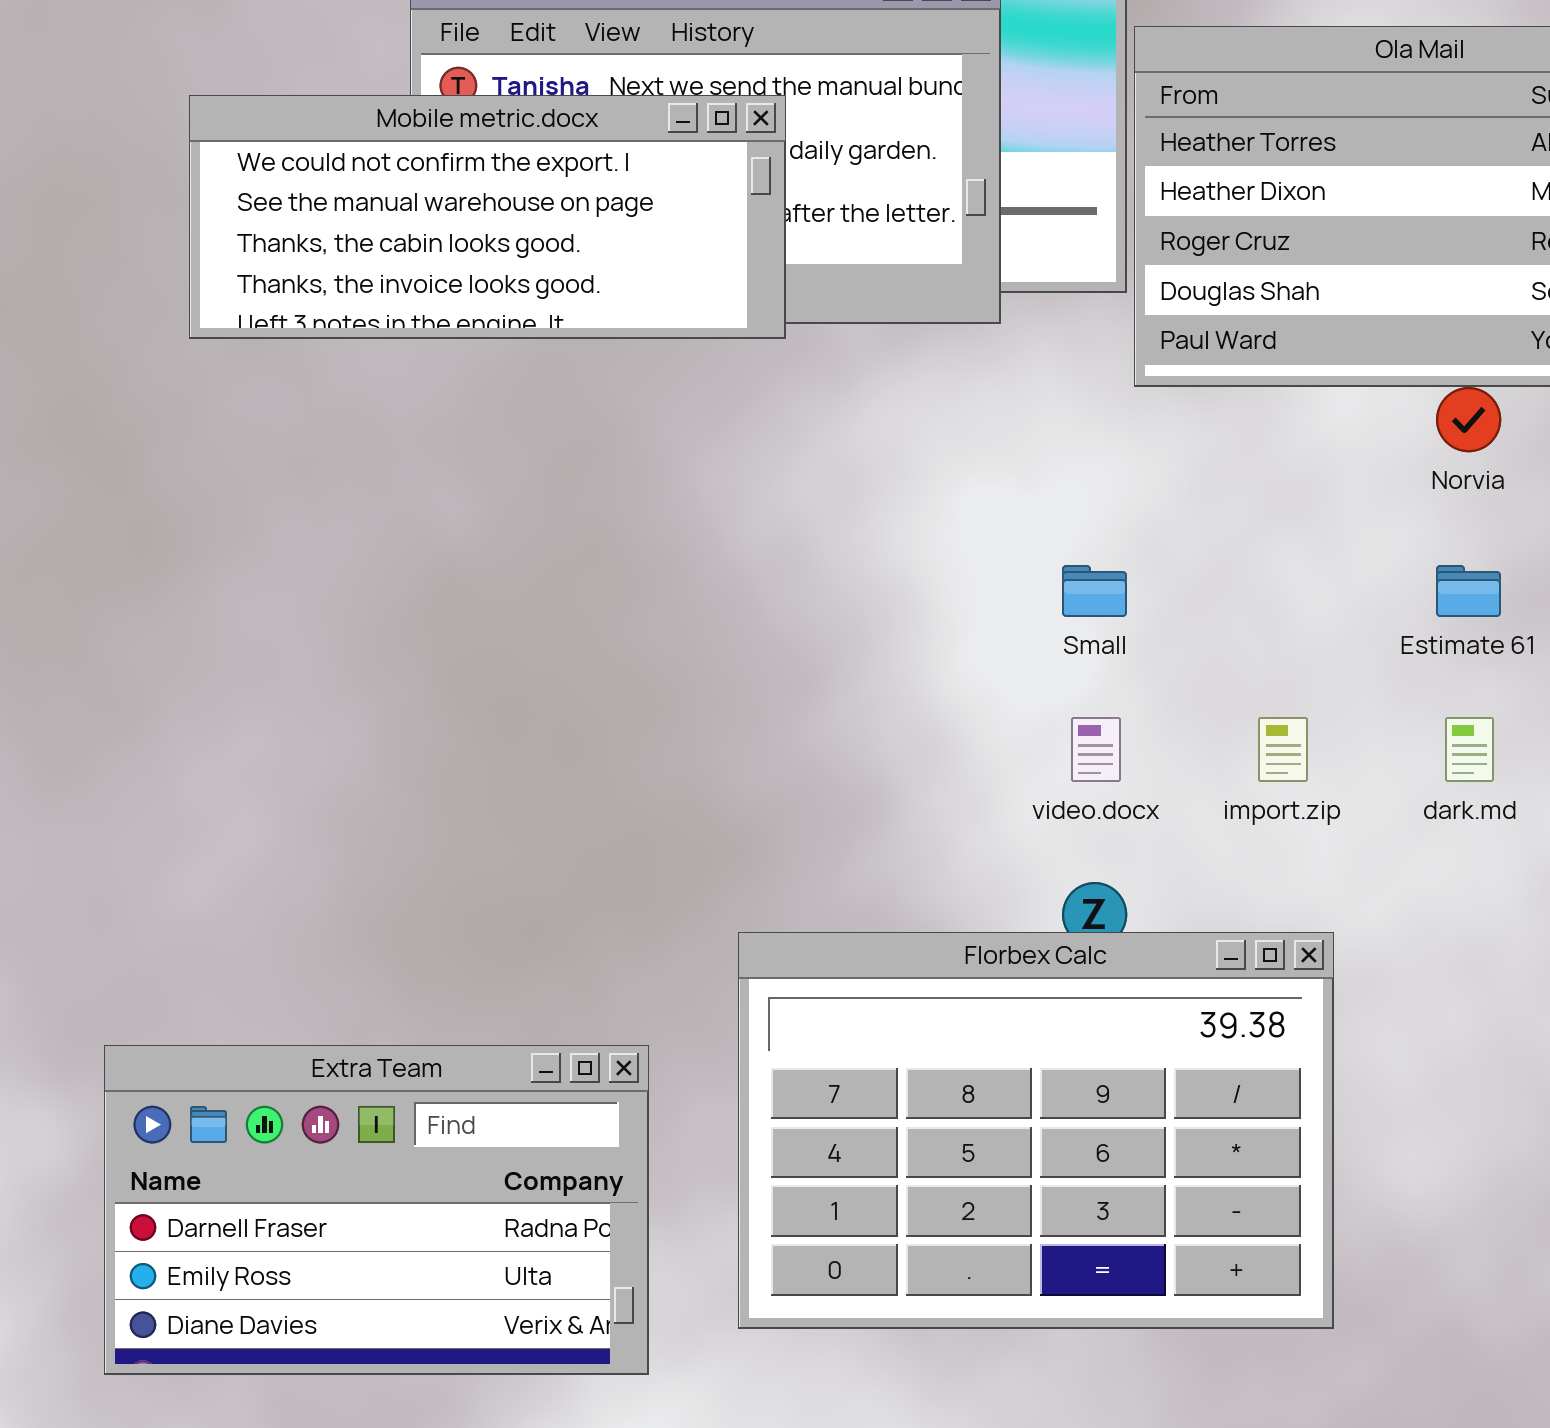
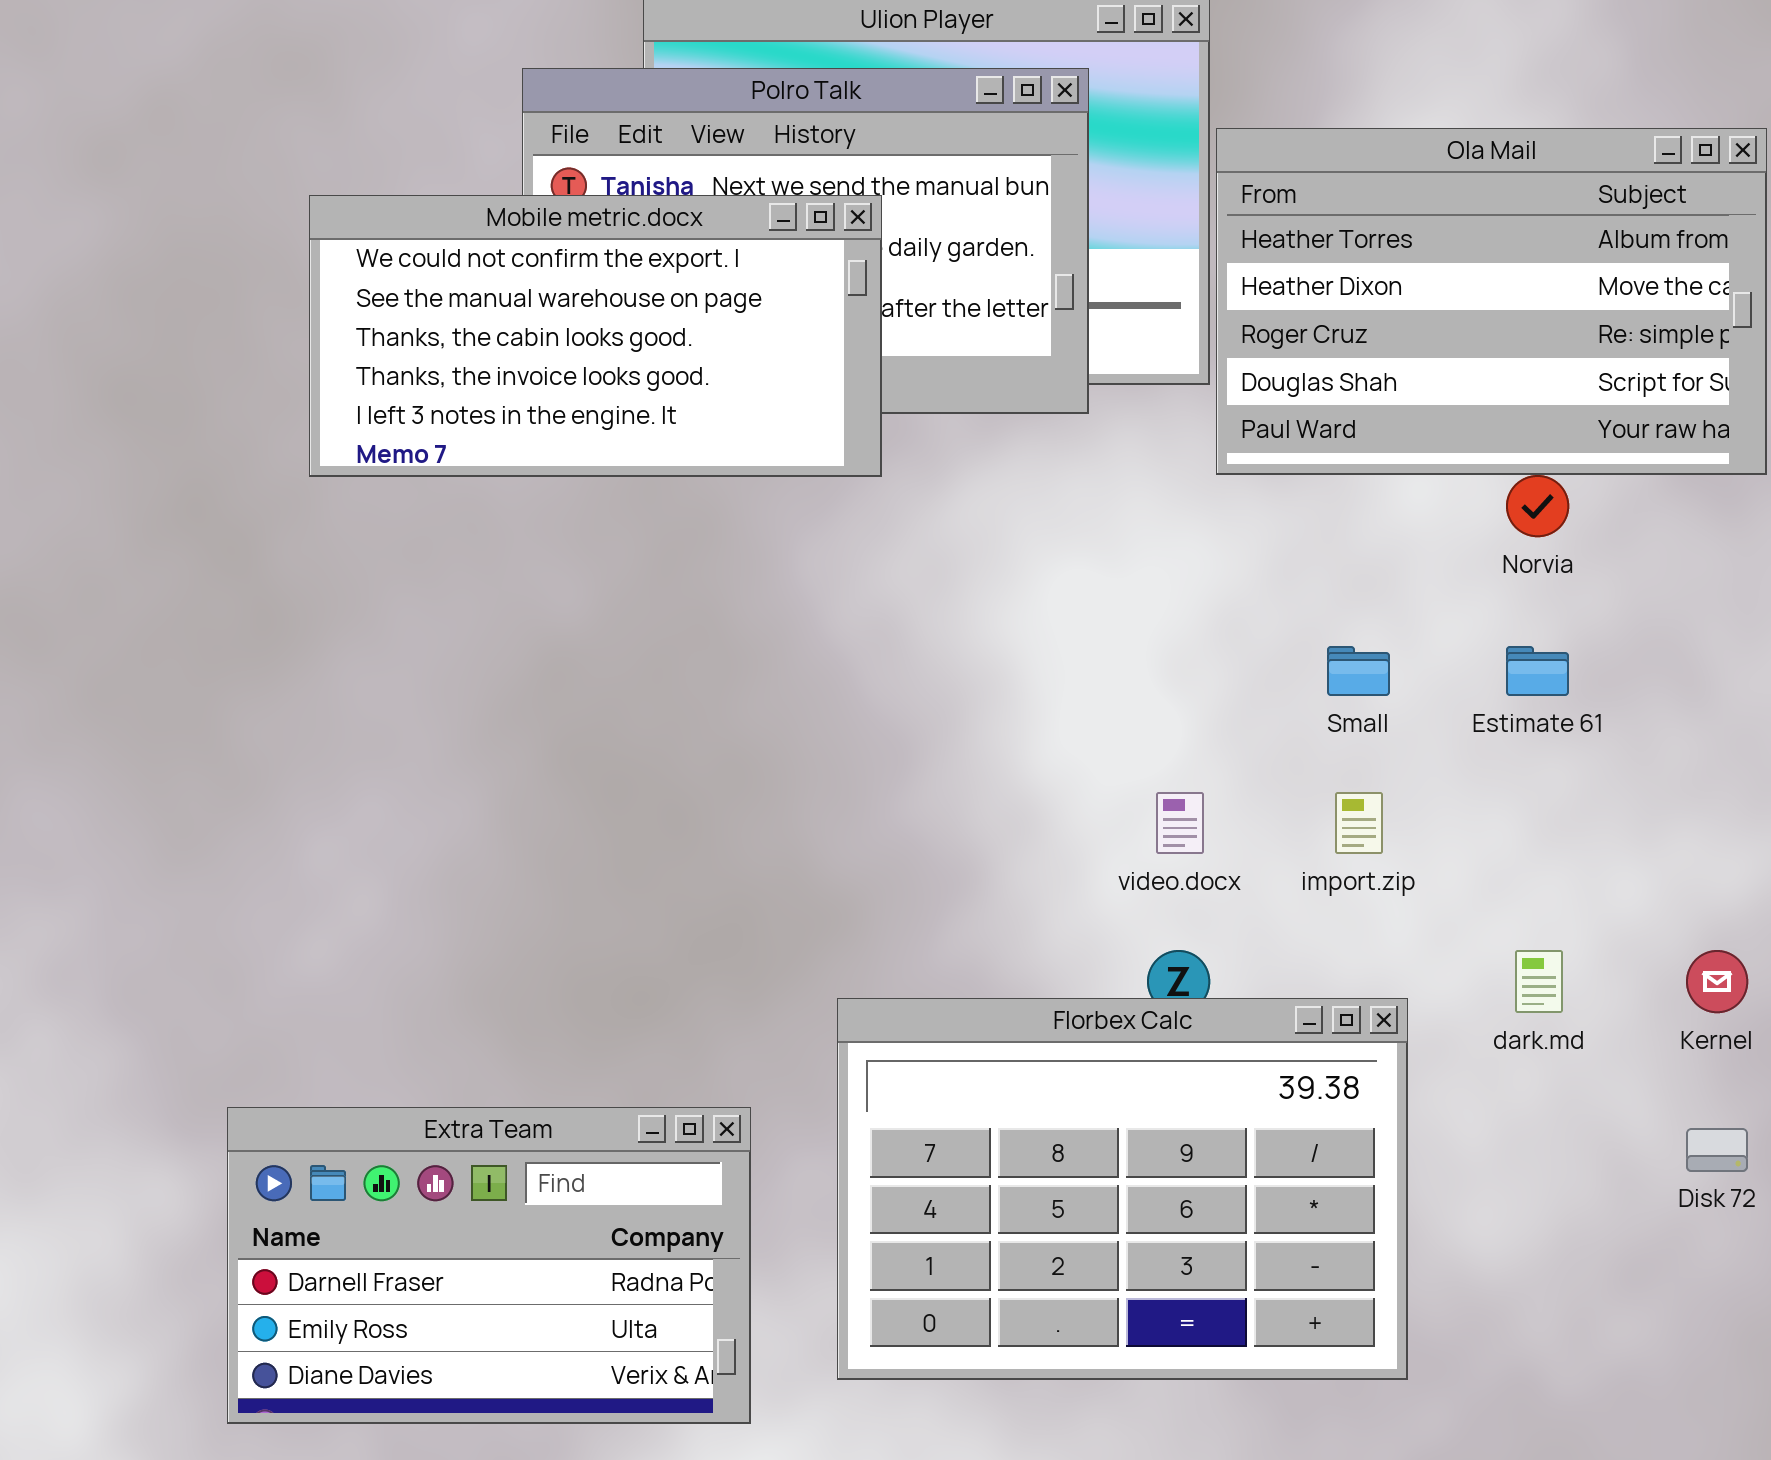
Mobile metric.docx: [189,95,786,339] -> [309,195,882,477], resized
Small: [1062,565,1127,617] -> [1327,646,1390,696], moved
dark.md: [1445,717,1494,782] -> [1515,950,1563,1013], moved

